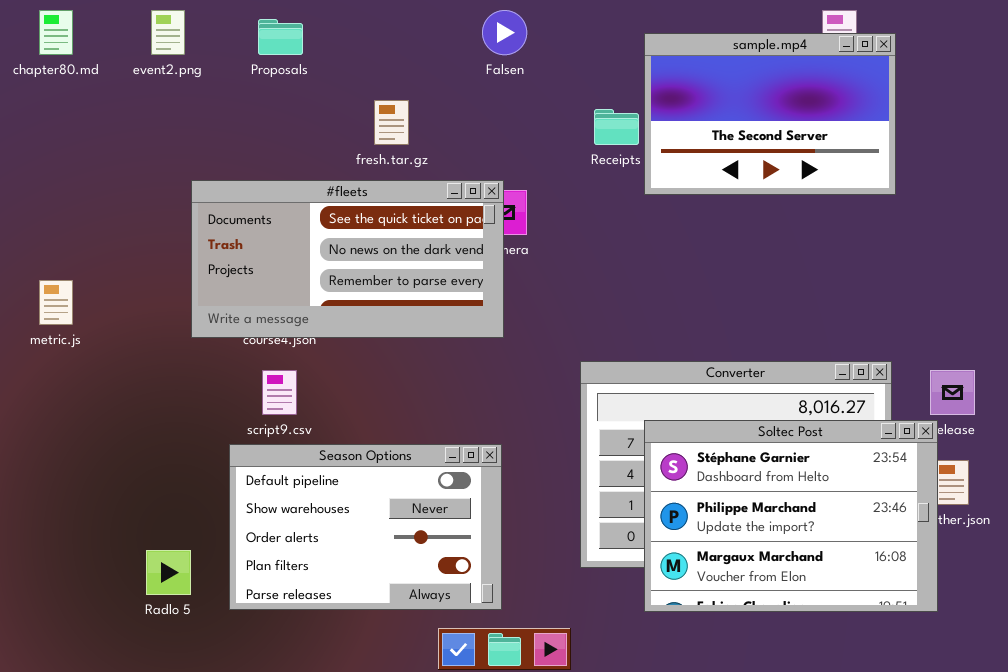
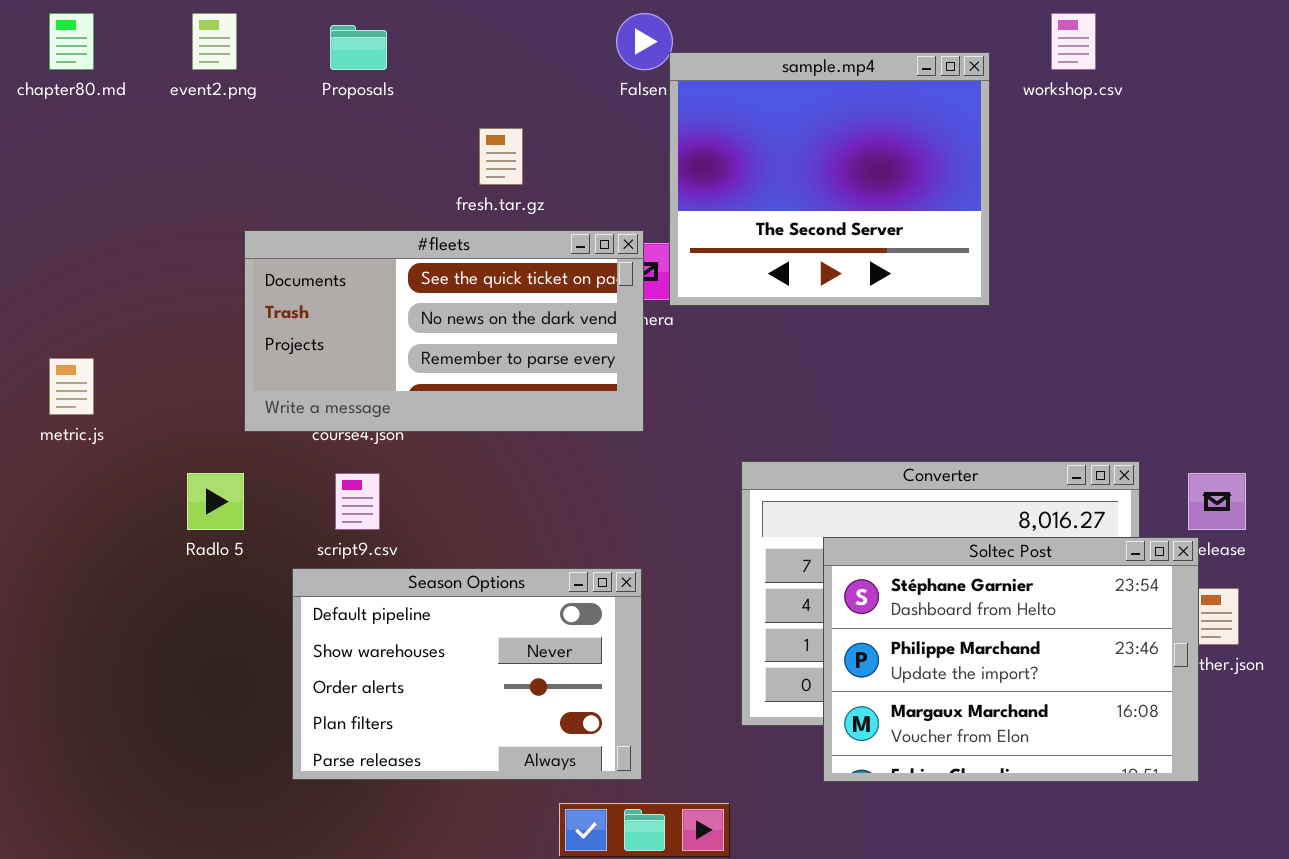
sample.mp4: [644,33,896,195] -> [669,52,990,306], moved, resized
Radlo 5: [146,550,191,595] -> [187,473,244,530], moved

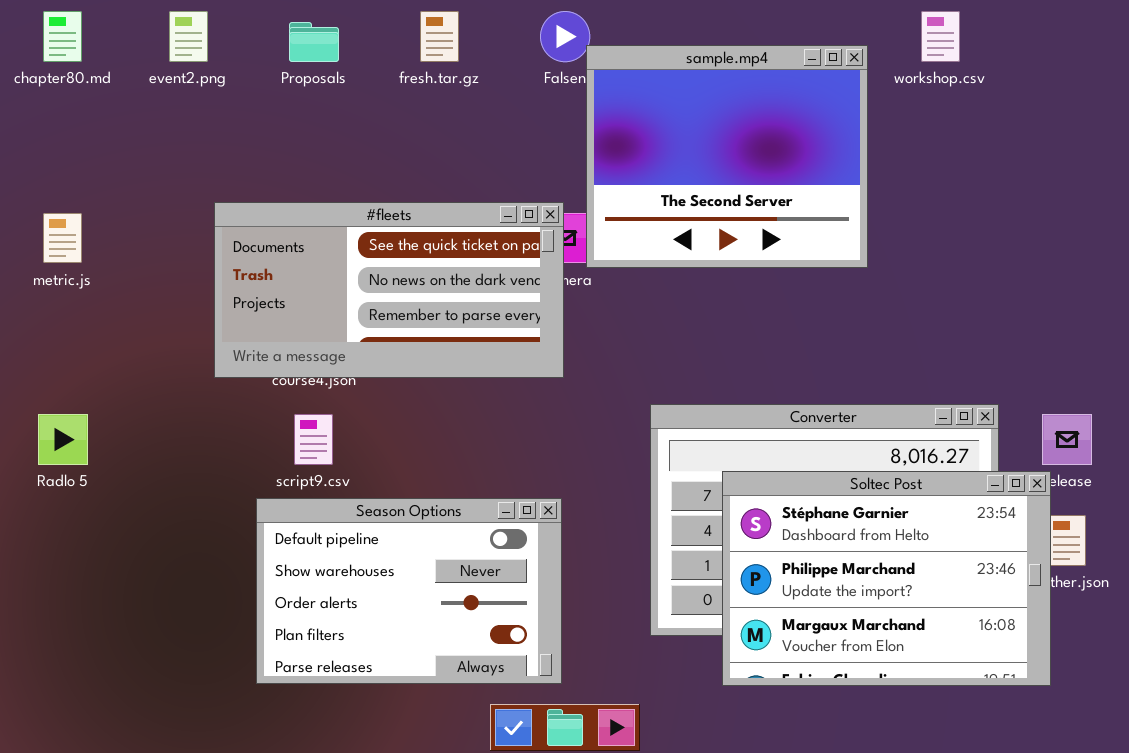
fresh.tar.gz: [479,128,523,185] -> [420,11,459,62], moved
metric.js: [49,358,94,415] -> [43,213,82,263], moved
Radlo 5: [187,473,244,530] -> [38,414,88,465], moved

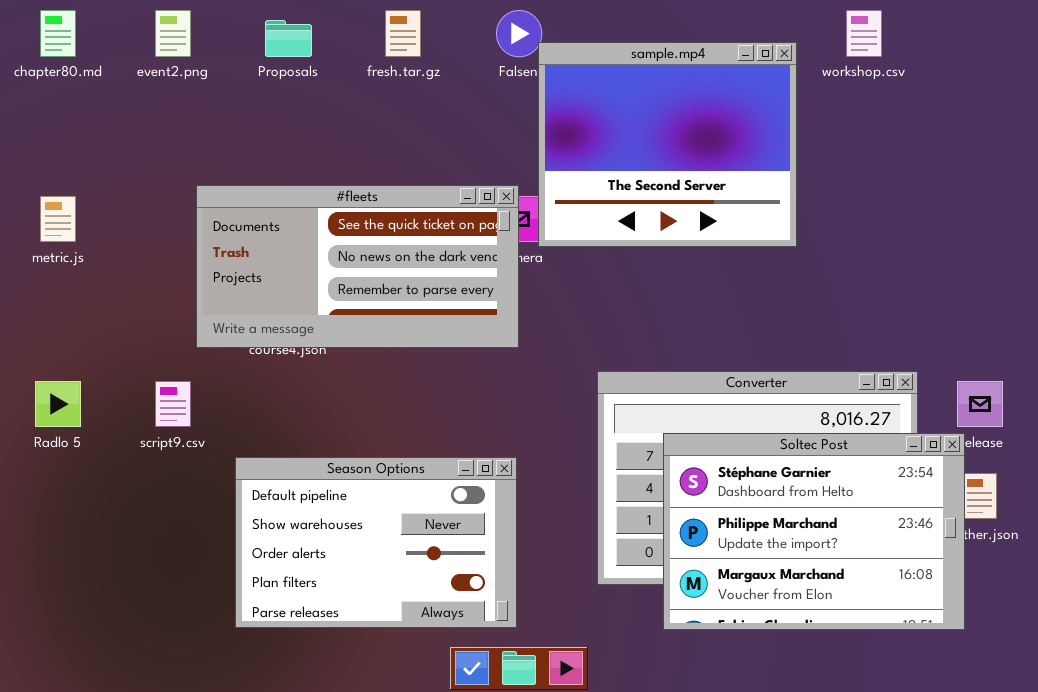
script9.csv: [294,414,333,465] -> [155,381,191,427], moved

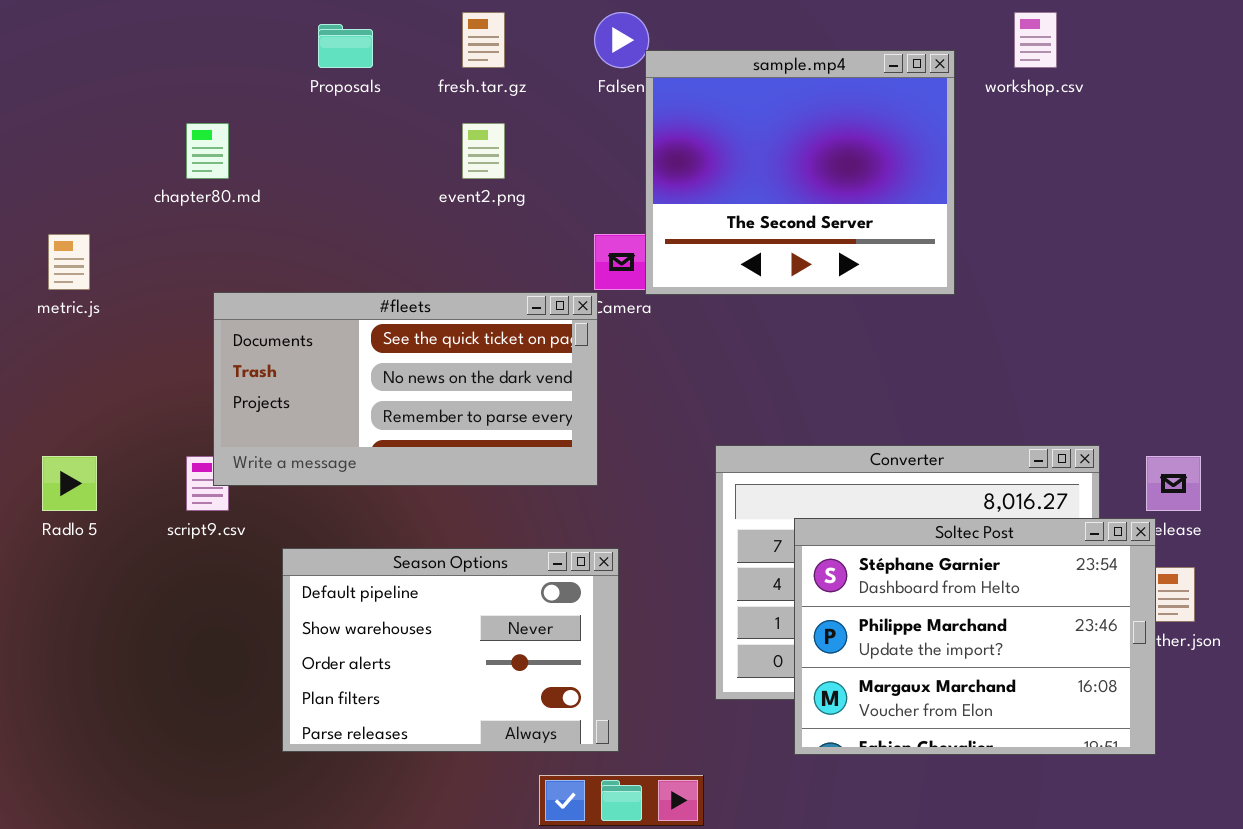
chapter80.md: [40,10,76,57] -> [186,123,229,179], moved
event2.png: [155,10,191,57] -> [462,123,505,179], moved
#fleets: [196,185,519,348] -> [213,292,598,486], moved

